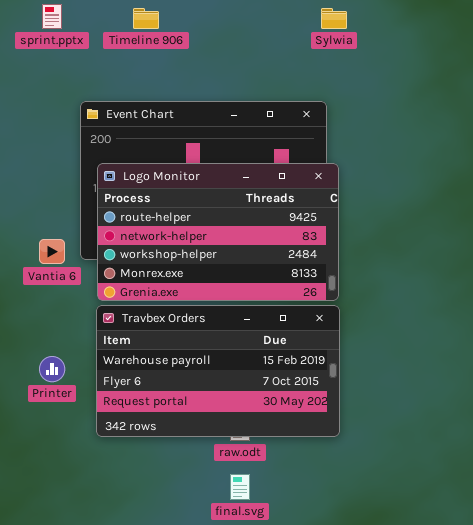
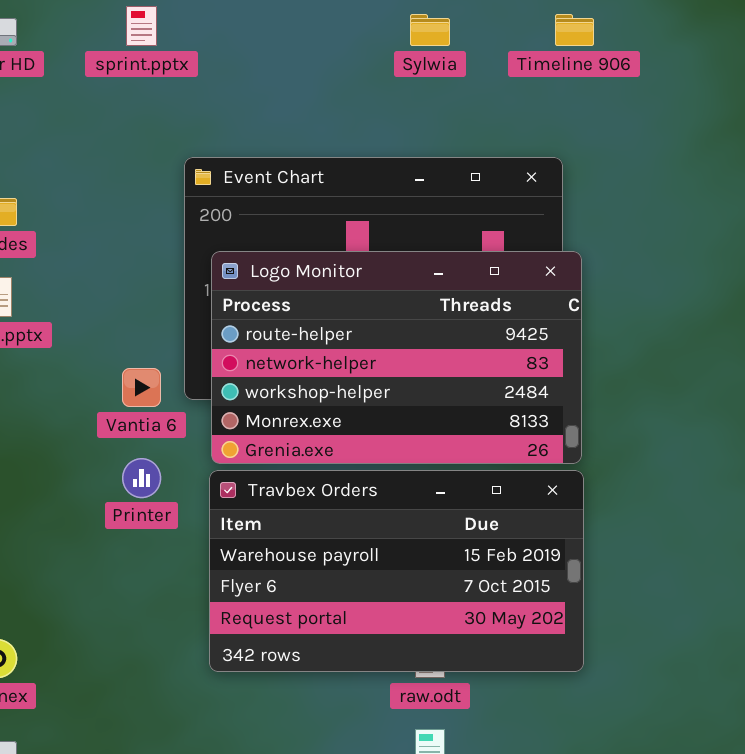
Timeline 906: [133,8,159,29] -> [555,14,594,46], moved
Sylwia: [321,8,347,29] -> [410,14,450,46], moved
Printer: [39,356,65,382] -> [122,458,161,498], moved

